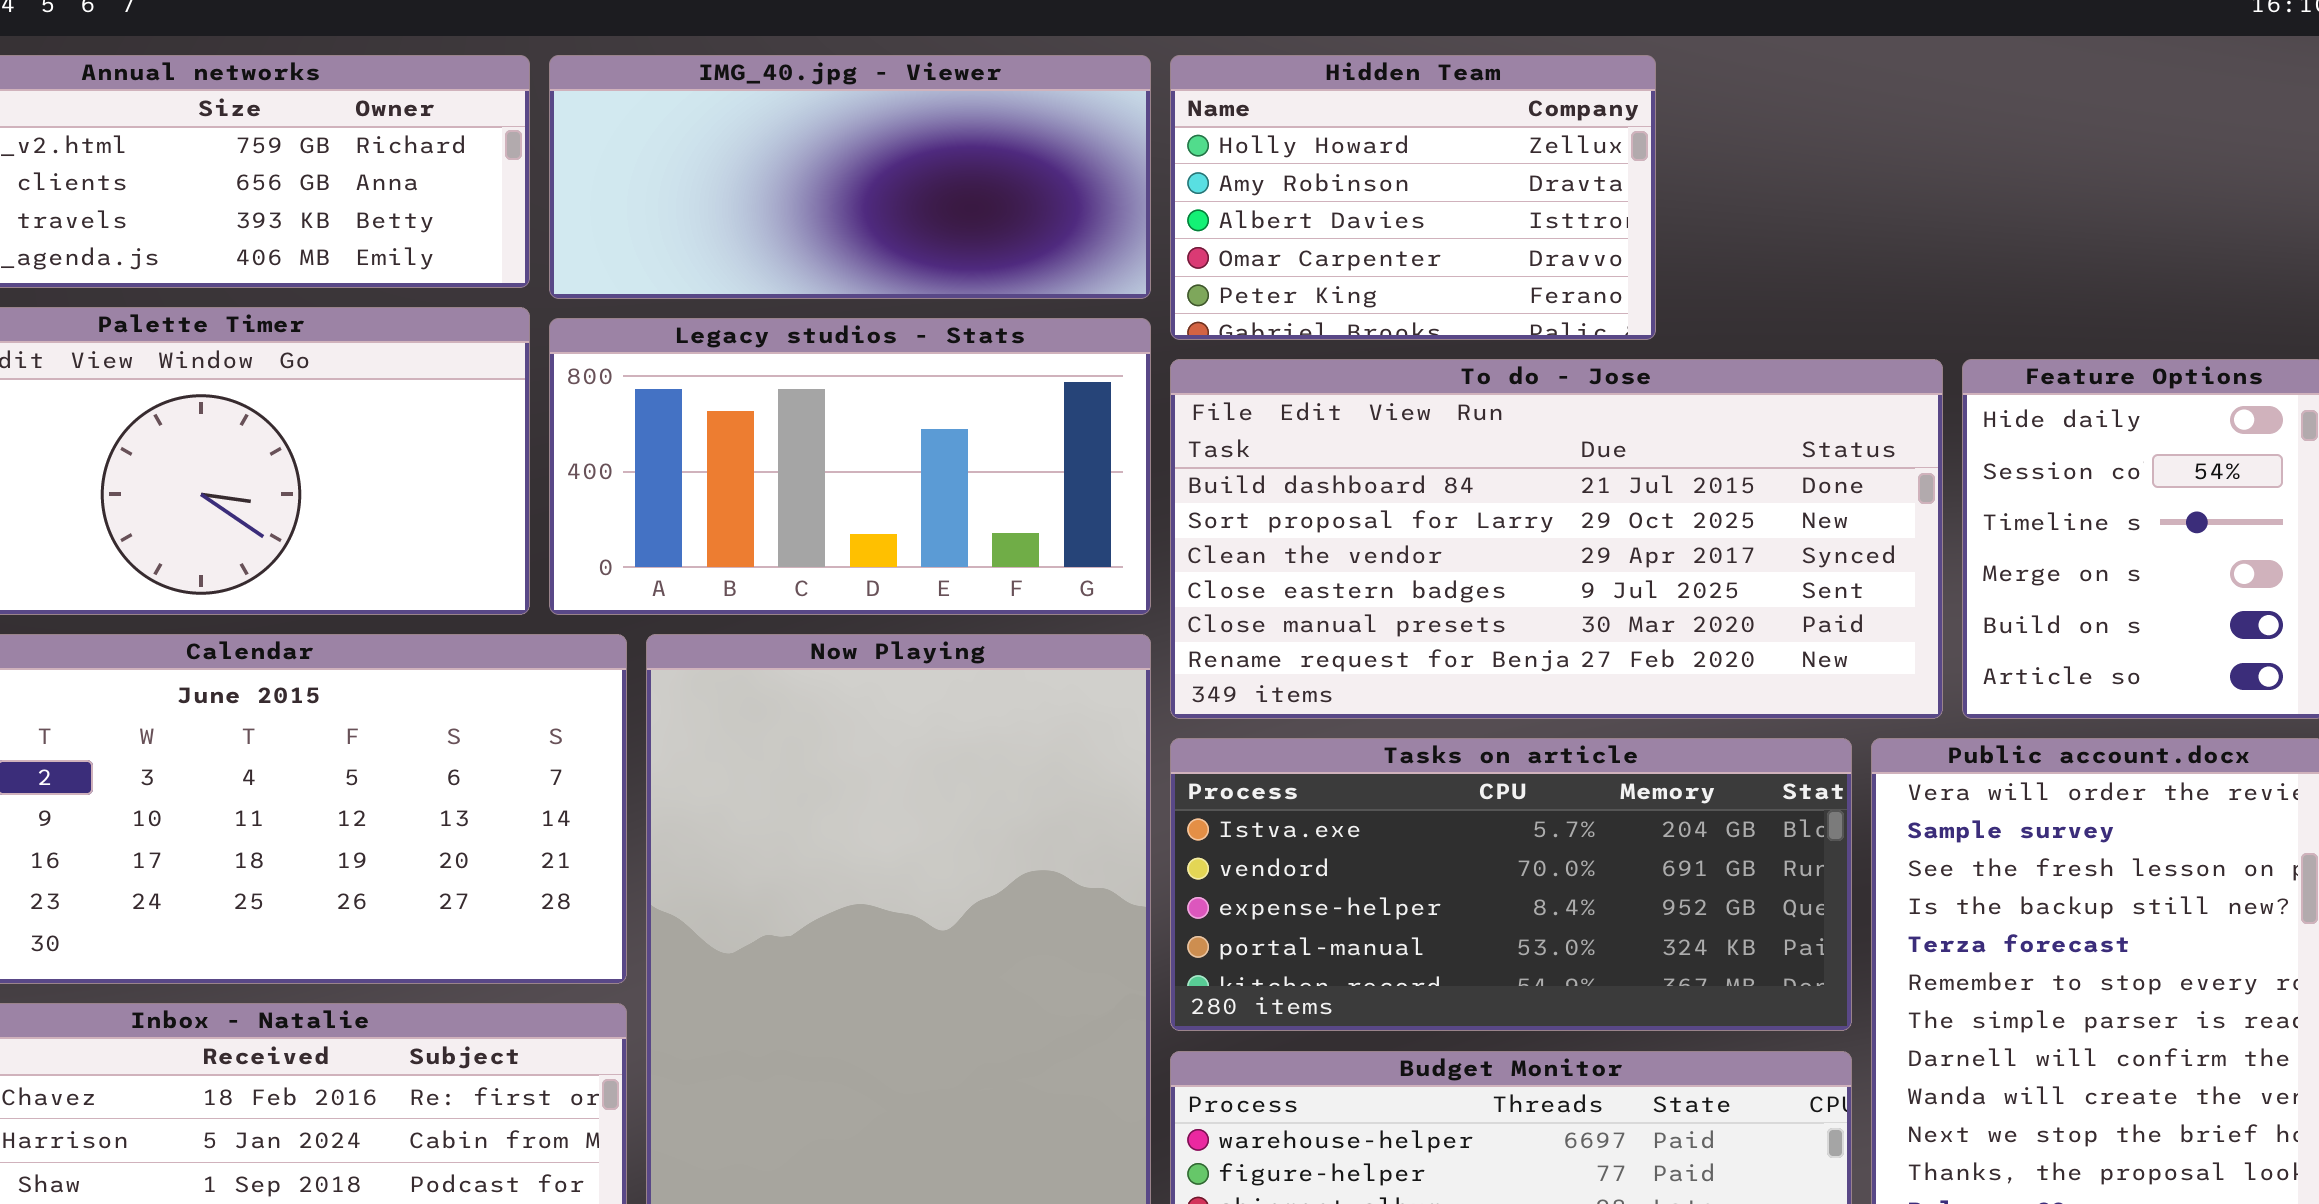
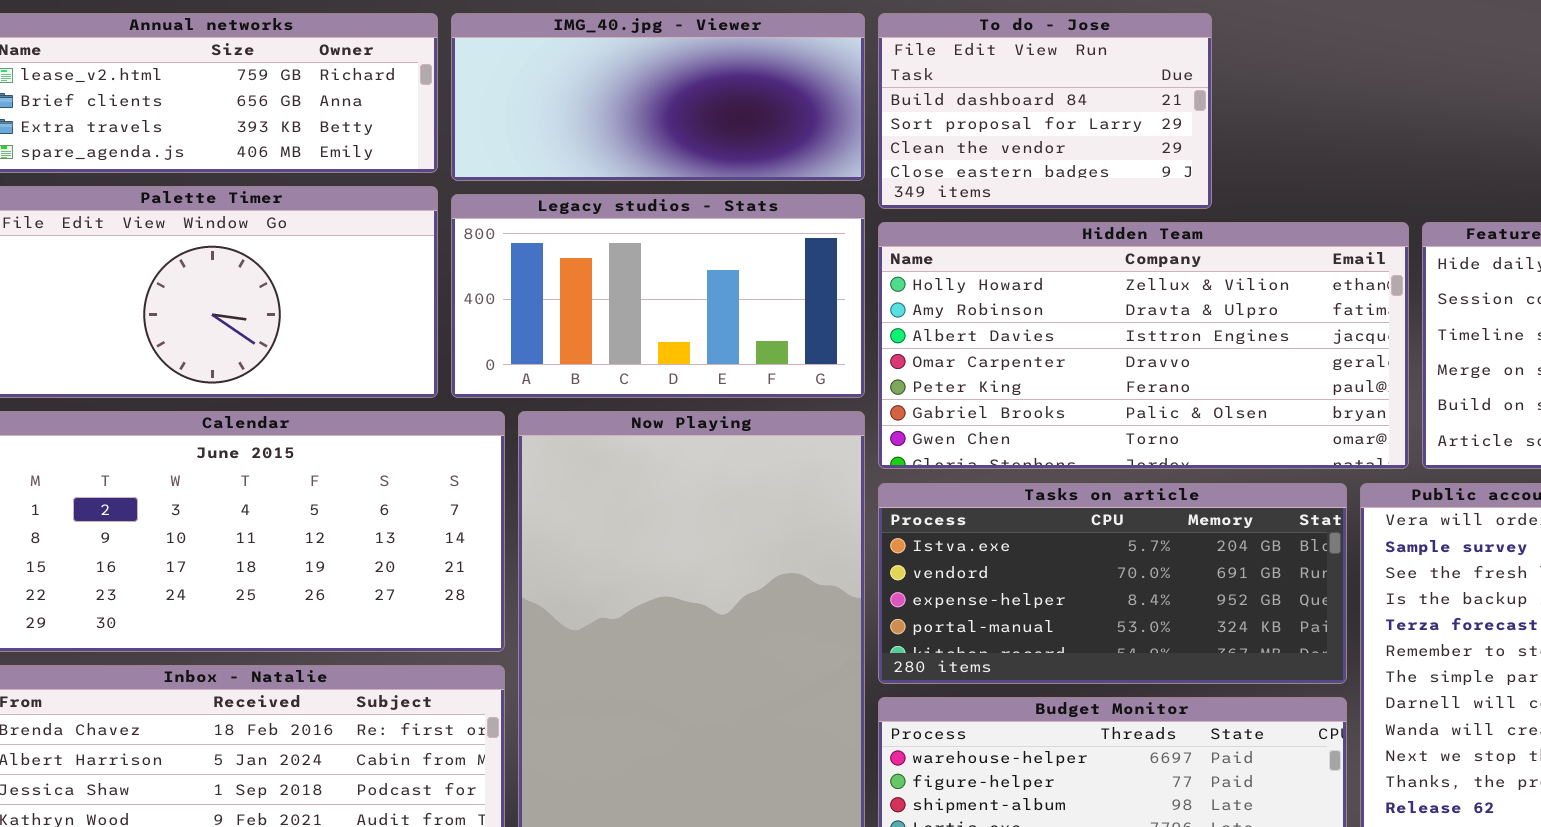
Hidden Team: [1170,55,1656,340] -> [878,222,1409,469], moved, resized
To do - Jose: [1170,359,1943,719] -> [878,13,1212,209], moved, resized

